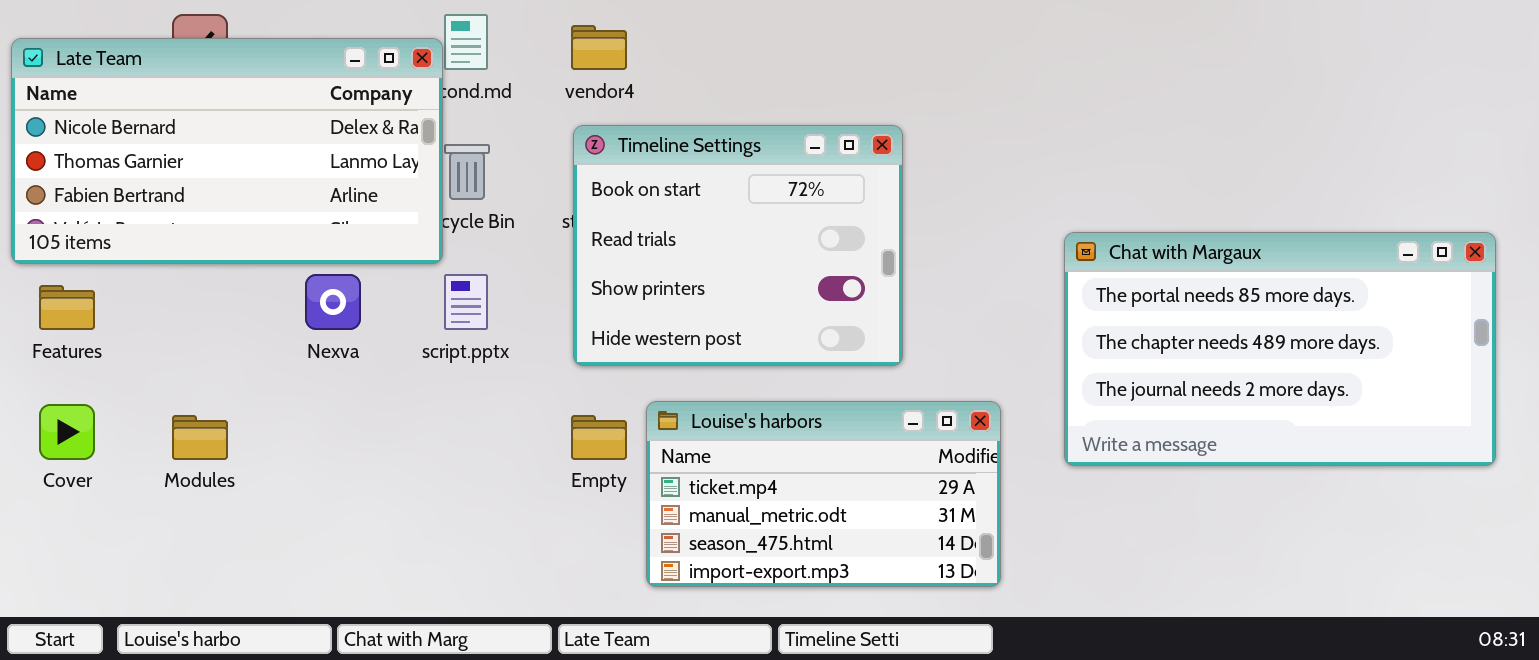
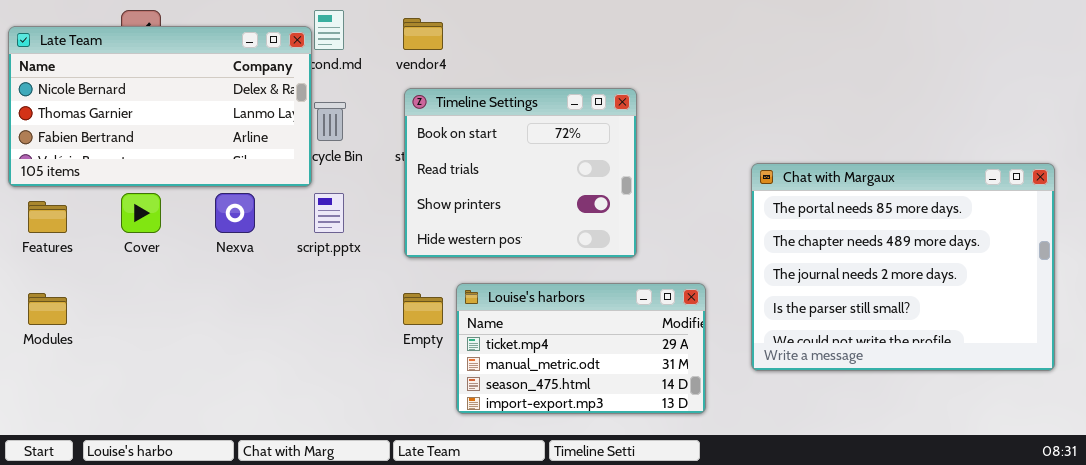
Chat with Margaux: [1064,232,1496,466] -> [751,163,1055,371], resized
Cover: [39,404,95,460] -> [121,193,161,233], moved
Modules: [172,415,228,460] -> [28,293,67,325], moved

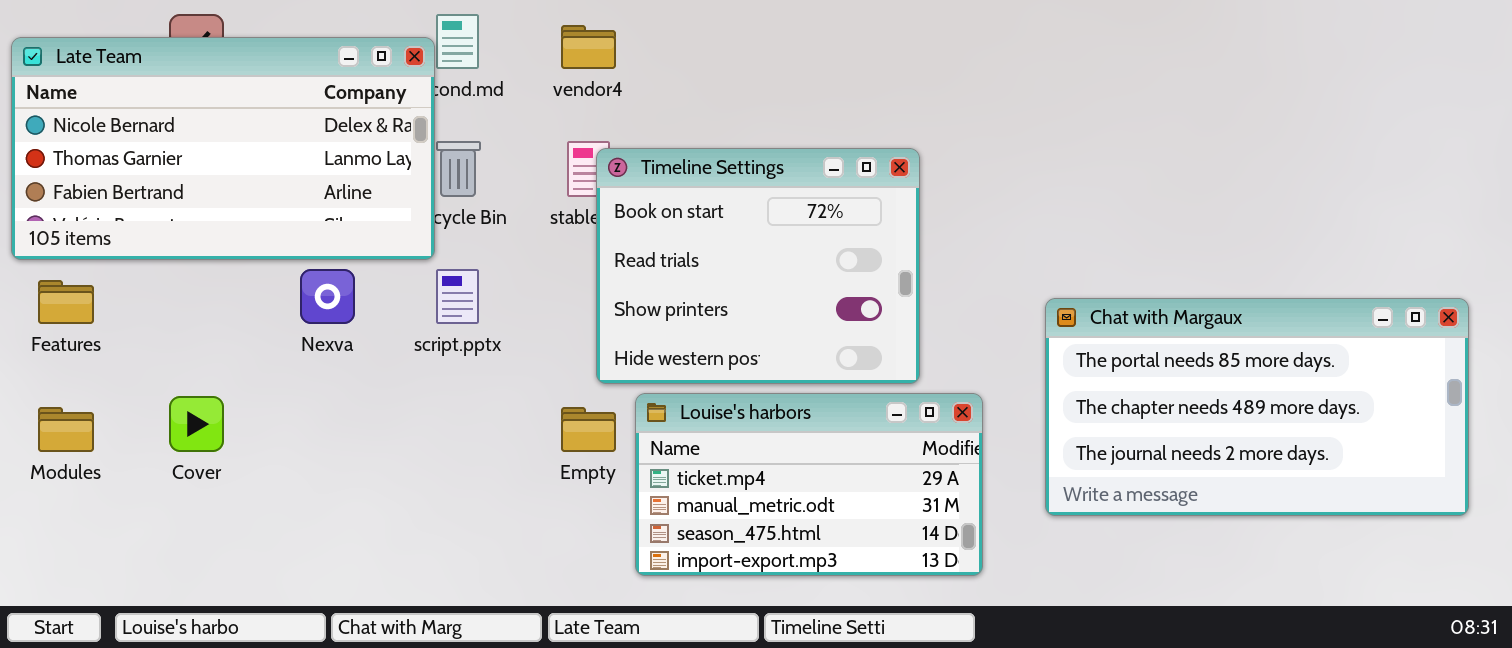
Timeline Settings: [404,88,637,258] -> [596,148,920,384], moved
Chat with Margaux: [751,163,1055,371] -> [1045,298,1469,516], resized
Cover: [121,193,161,233] -> [169,396,224,452], moved

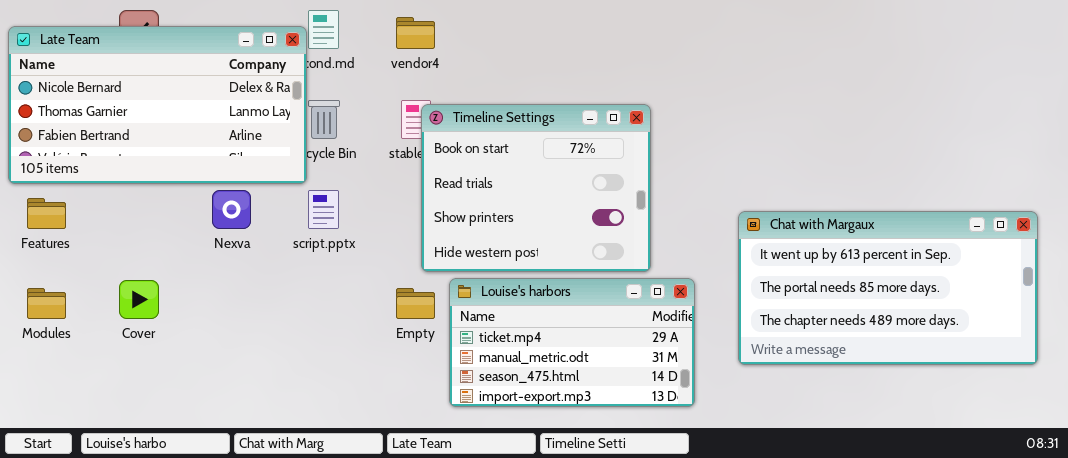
Chat with Margaux: [1045,298,1469,516] -> [738,211,1038,365], scrolled up 1 row

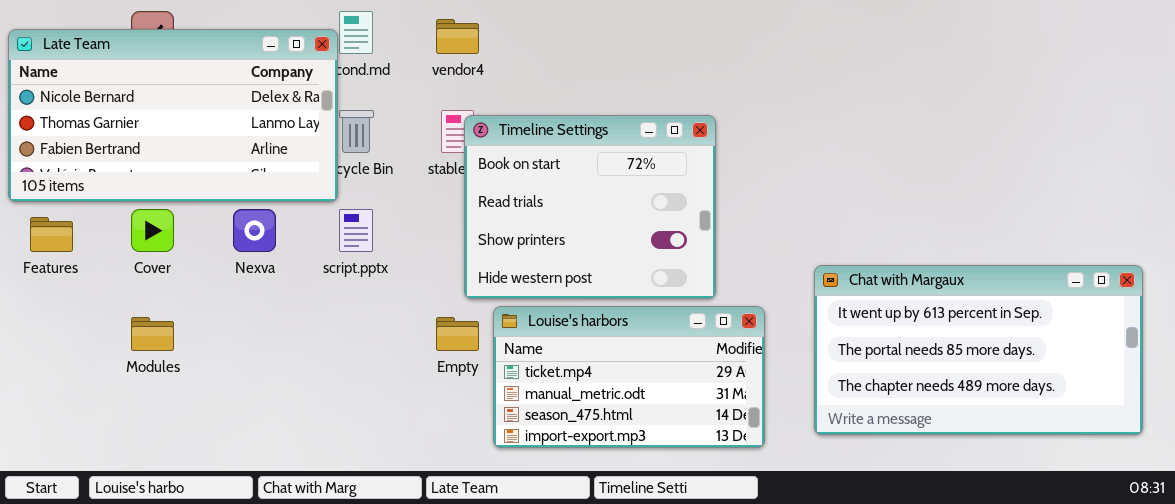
Chat with Margaux: [738,211,1038,365] -> [814,265,1143,435], moved
Cover: [119,280,159,319] -> [131,209,174,252], moved
Modules: [27,288,66,319] -> [131,317,174,351], moved

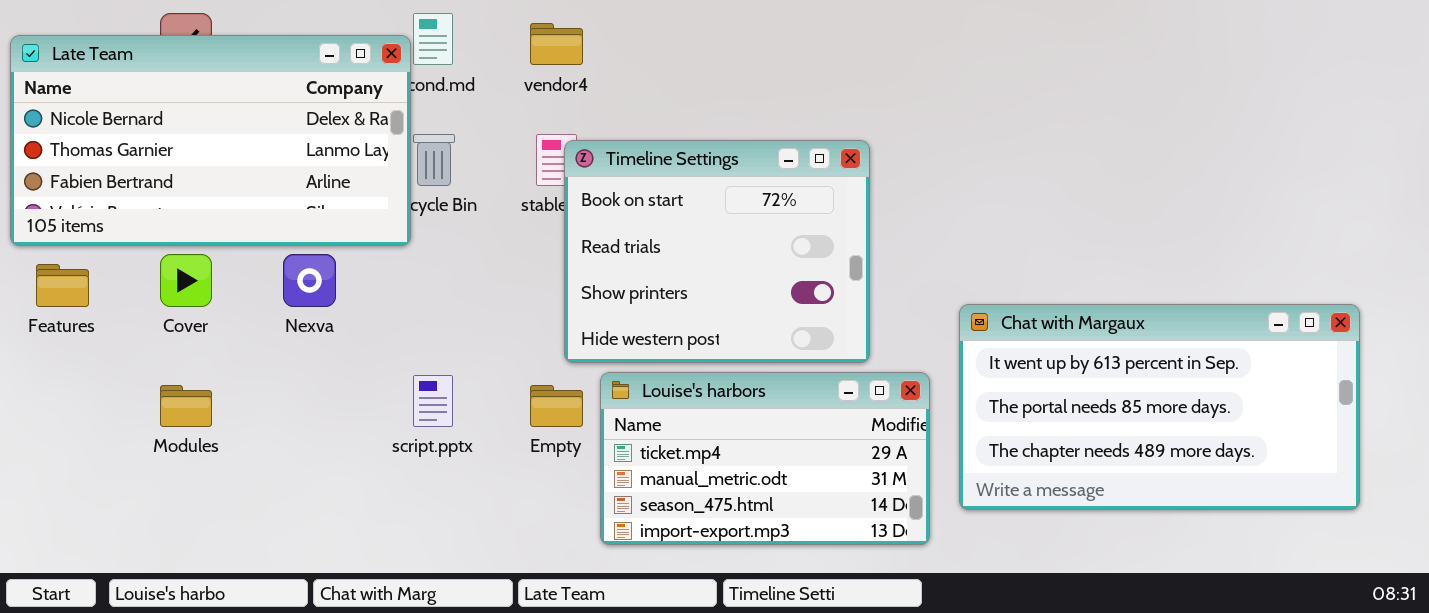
script.pptx: [339,209,373,252] -> [413,375,453,427], moved
Chat with Margaux: [814,265,1143,435] -> [959,304,1360,510], moved

